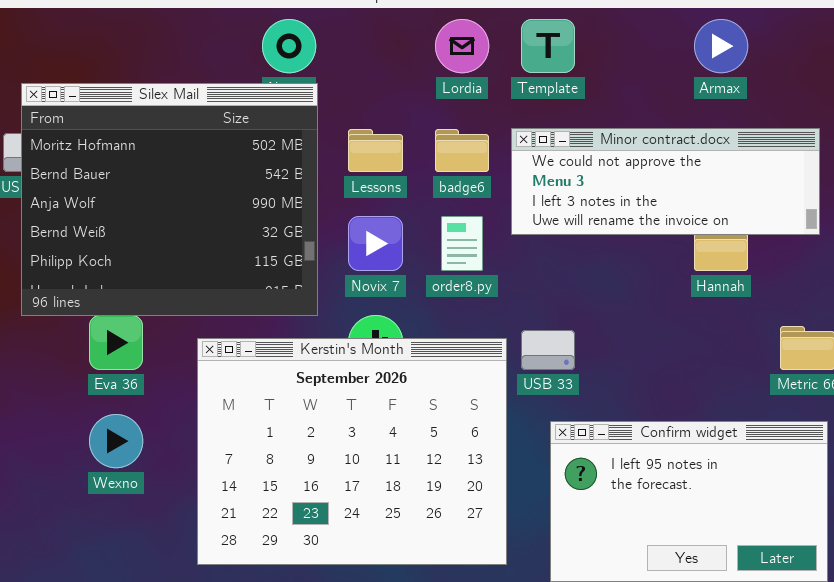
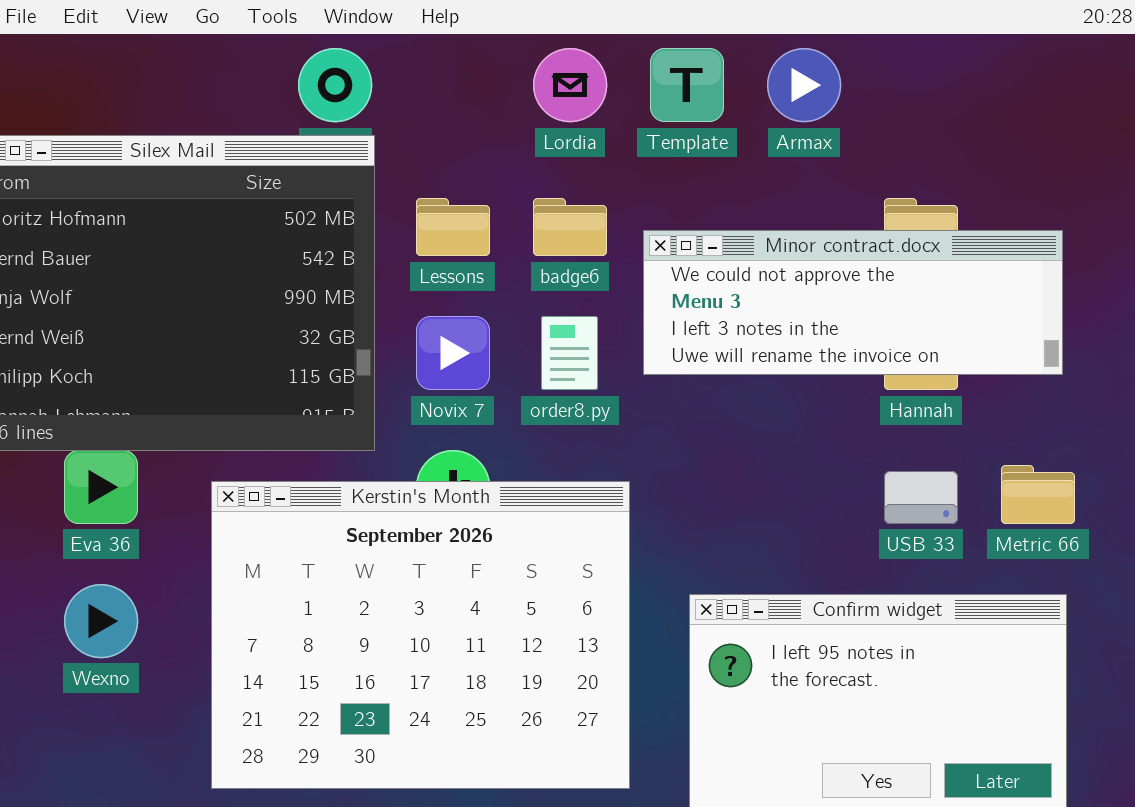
Armax: [694,19,748,73] -> [767,48,841,122], moved
Minor contract.docx: [511,128,820,235] -> [643,230,1063,375], moved
USB 33: [521,330,575,370] -> [884,471,958,524], moved

